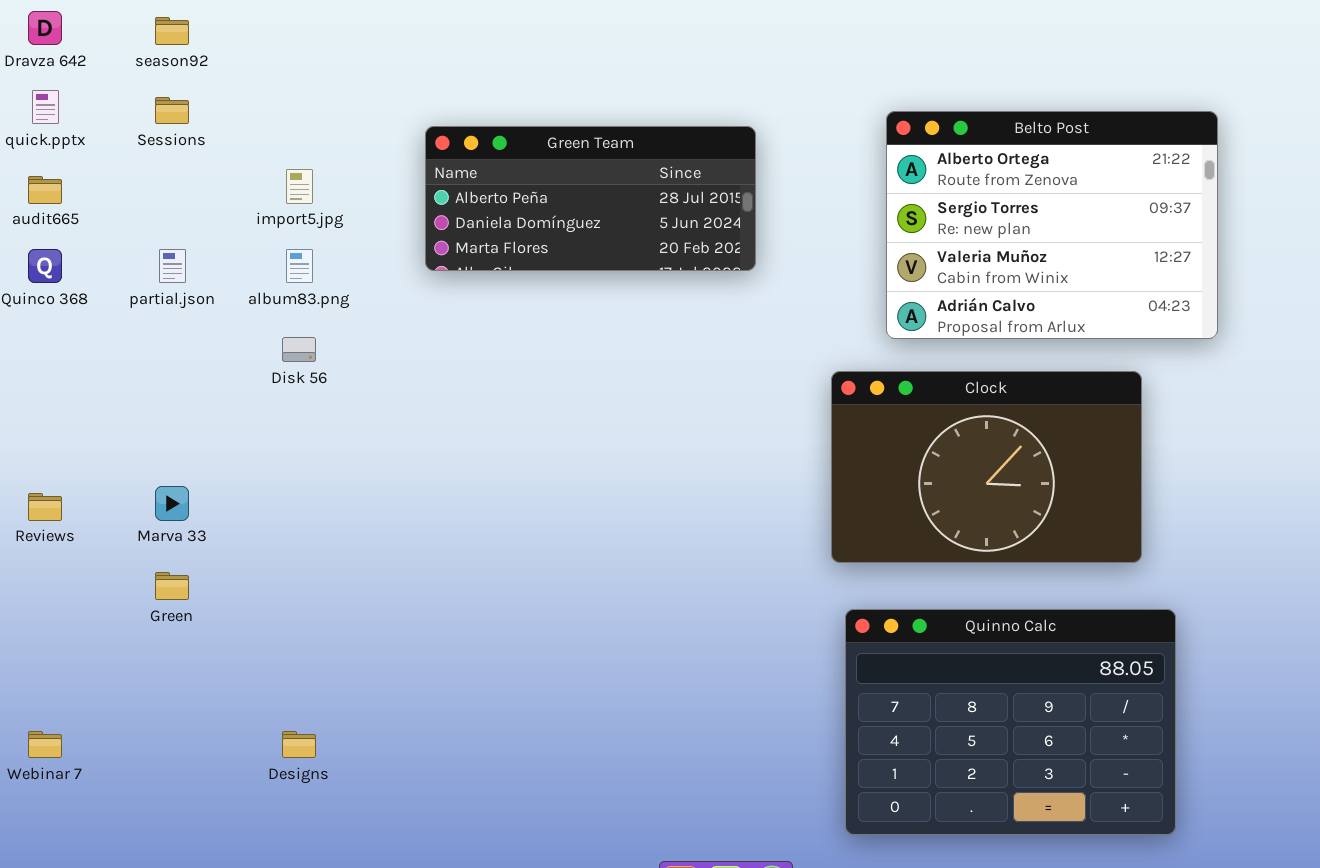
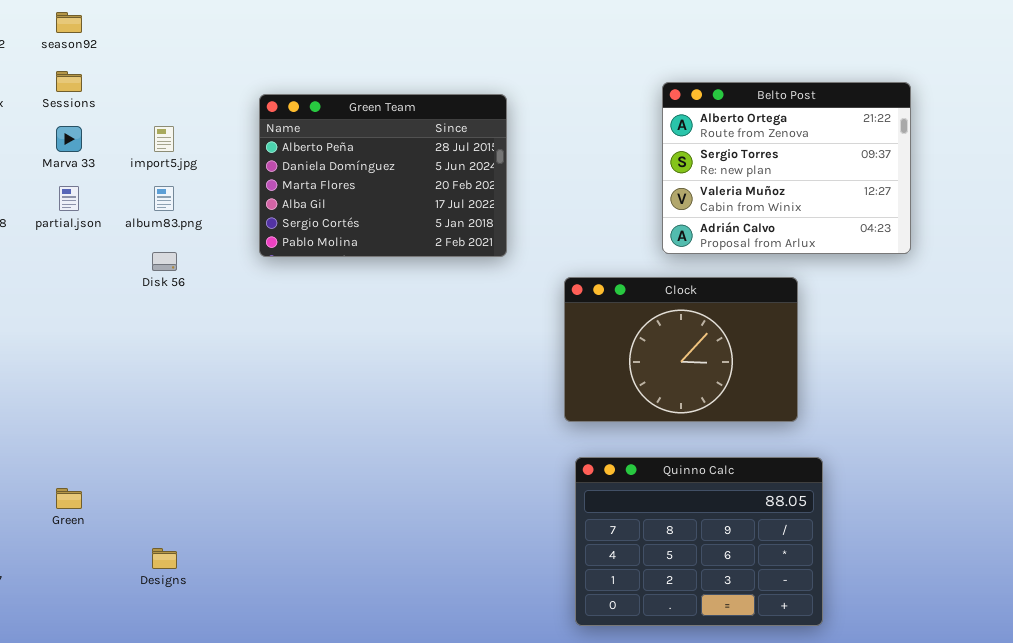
Belto Post: [886,111,1218,339] -> [662,82,911,254], moved
Green Team: [425,126,756,271] -> [259,94,507,257], resized
Marva 33: [155,486,189,521] -> [56,126,82,152], moved
Green: [155,572,189,600] -> [56,488,82,509], moved

